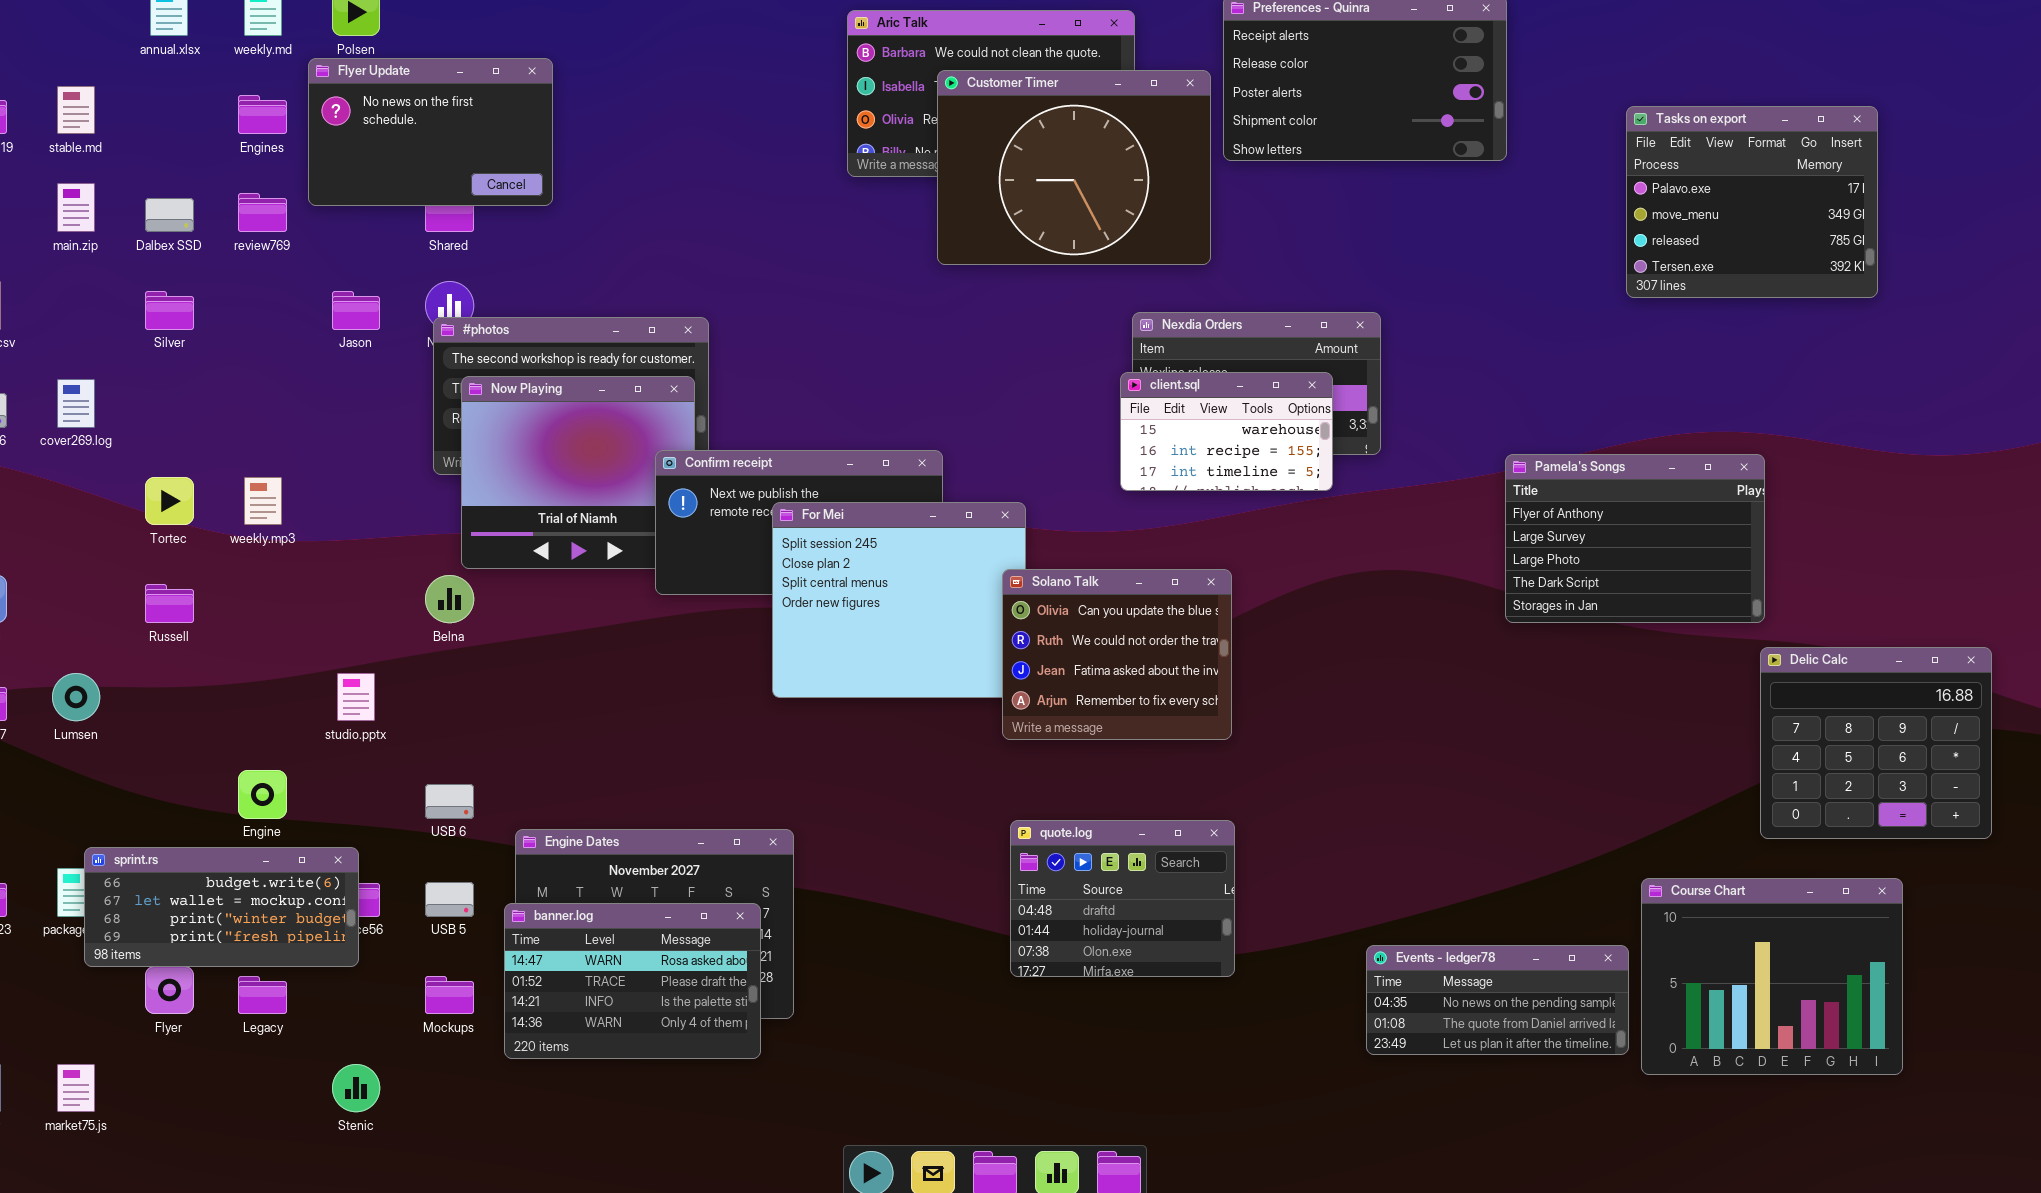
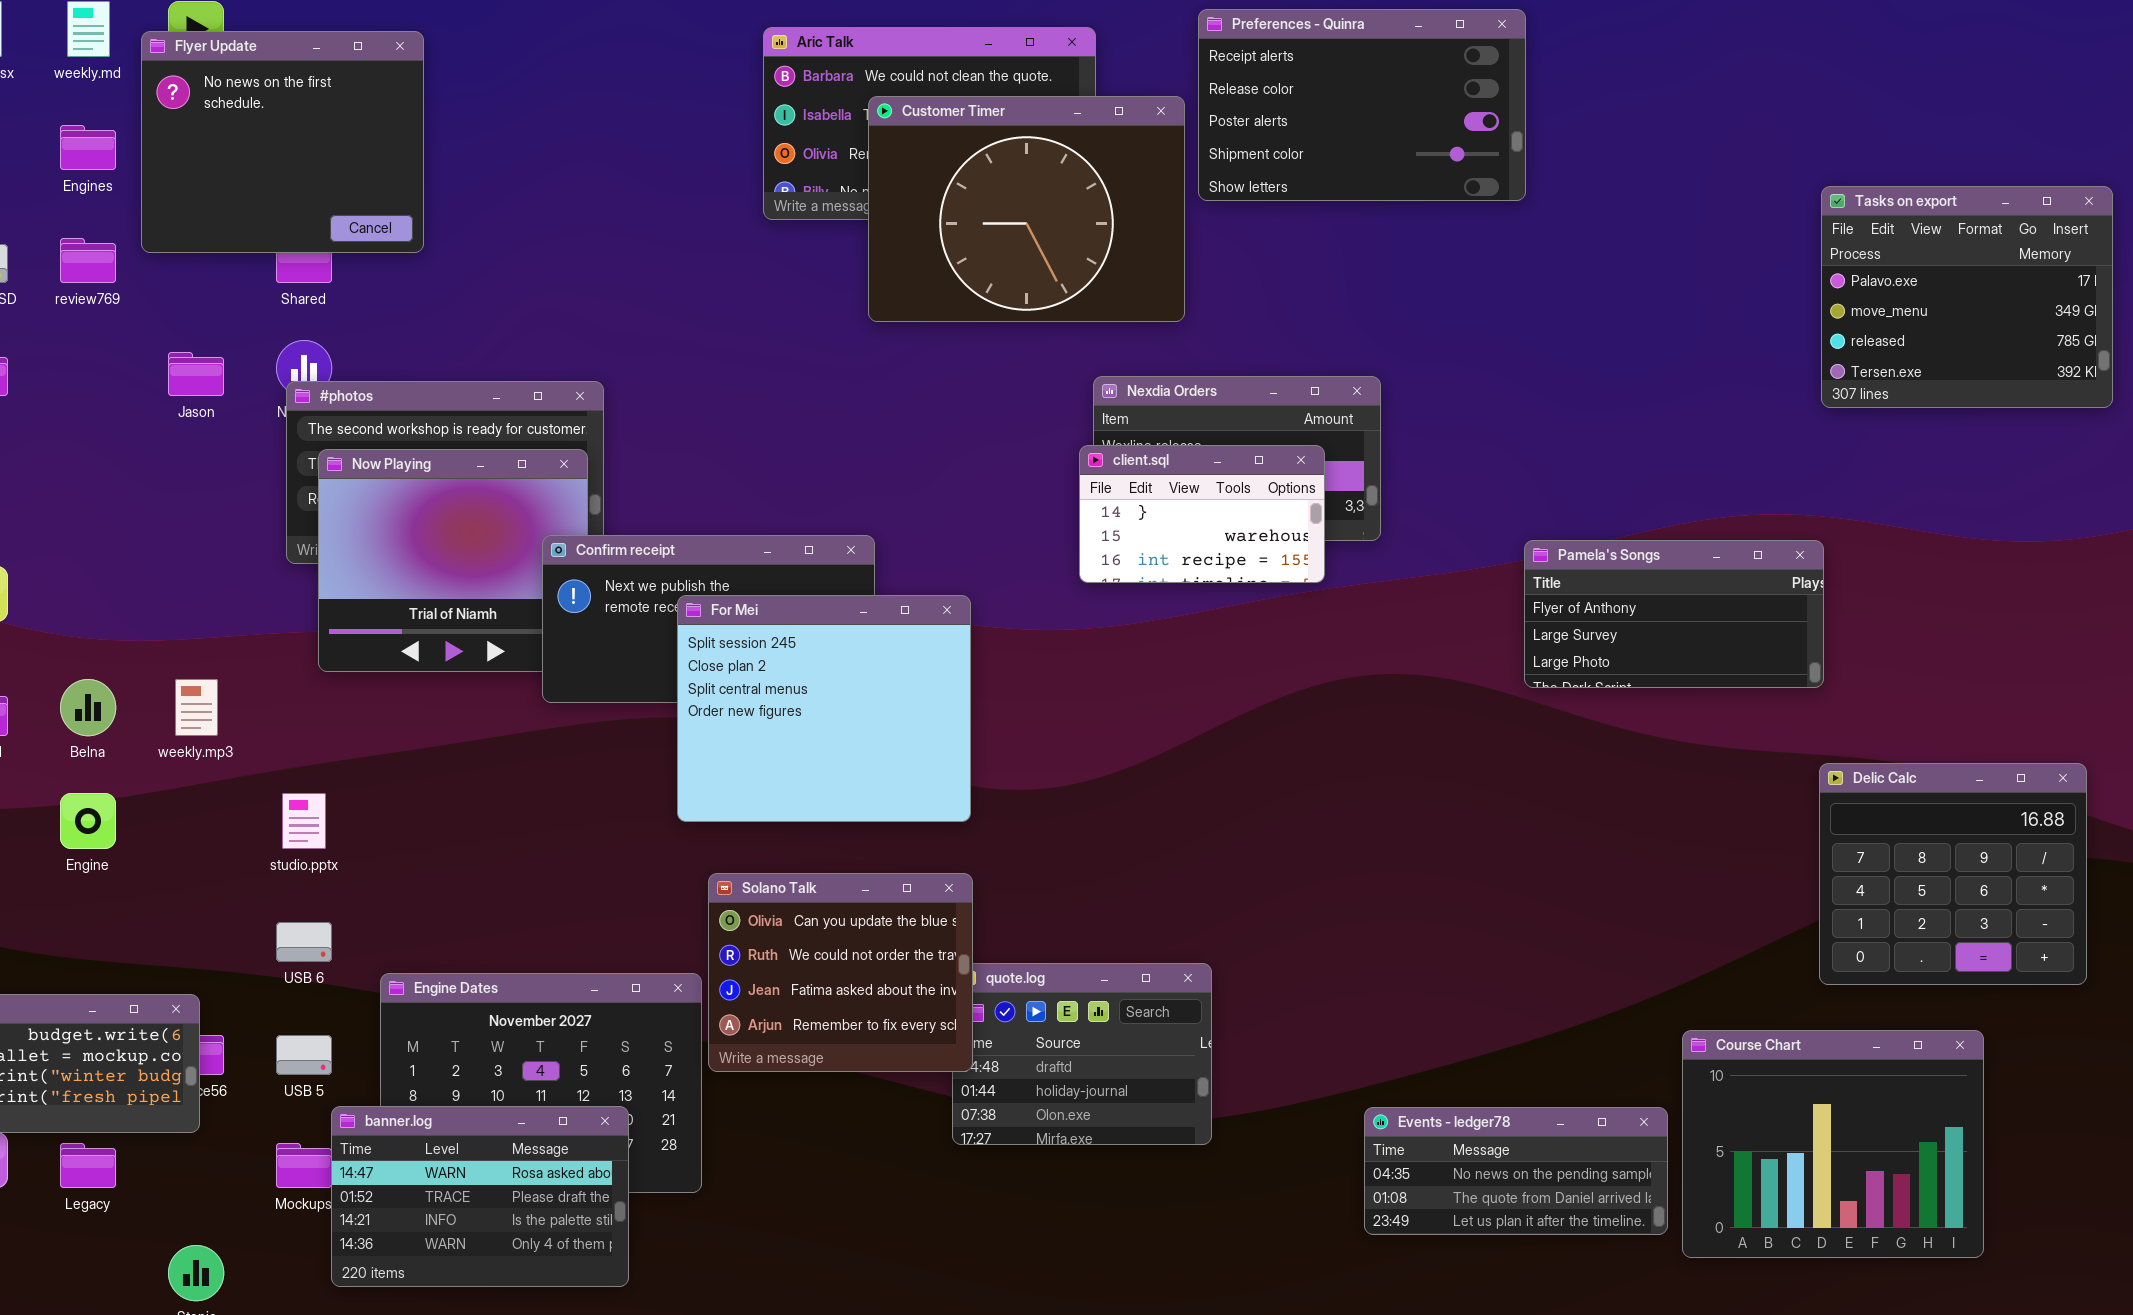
Flyer Update: [308,58,553,206] -> [141,31,424,253], resized
Tasks on export: [1626,106,1878,298] -> [1821,186,2113,408], moved
client.sql: [1120,372,1333,491] -> [1079,445,1325,583], scrolled up 1 row
Pamela's Songs: [1505,454,1765,623] -> [1524,540,1824,688], resized
weekly.mp3: [244,477,282,525] -> [175,679,218,736], moved
Solano Talk: [1002,569,1232,740] -> [708,873,973,1072], moved
Belna: [425,575,474,623] -> [60,679,116,736], moved
studio.pptx: [337,673,375,721] -> [282,793,326,849], moved
Engine: [238,770,287,819] -> [60,793,116,849], moved
banner.log: [504,903,761,1059] -> [331,1106,629,1287], moved

